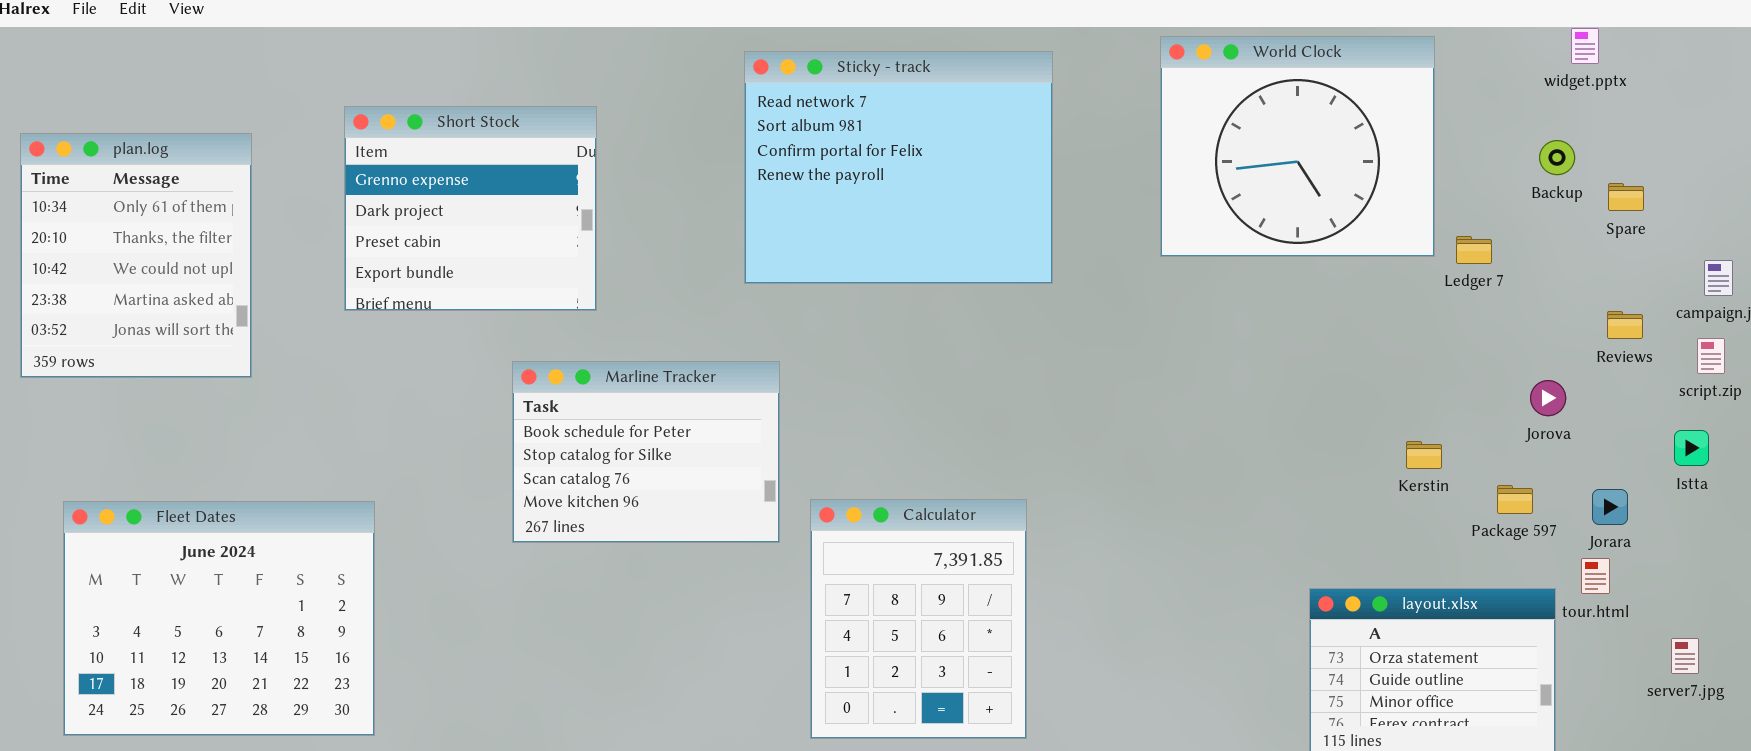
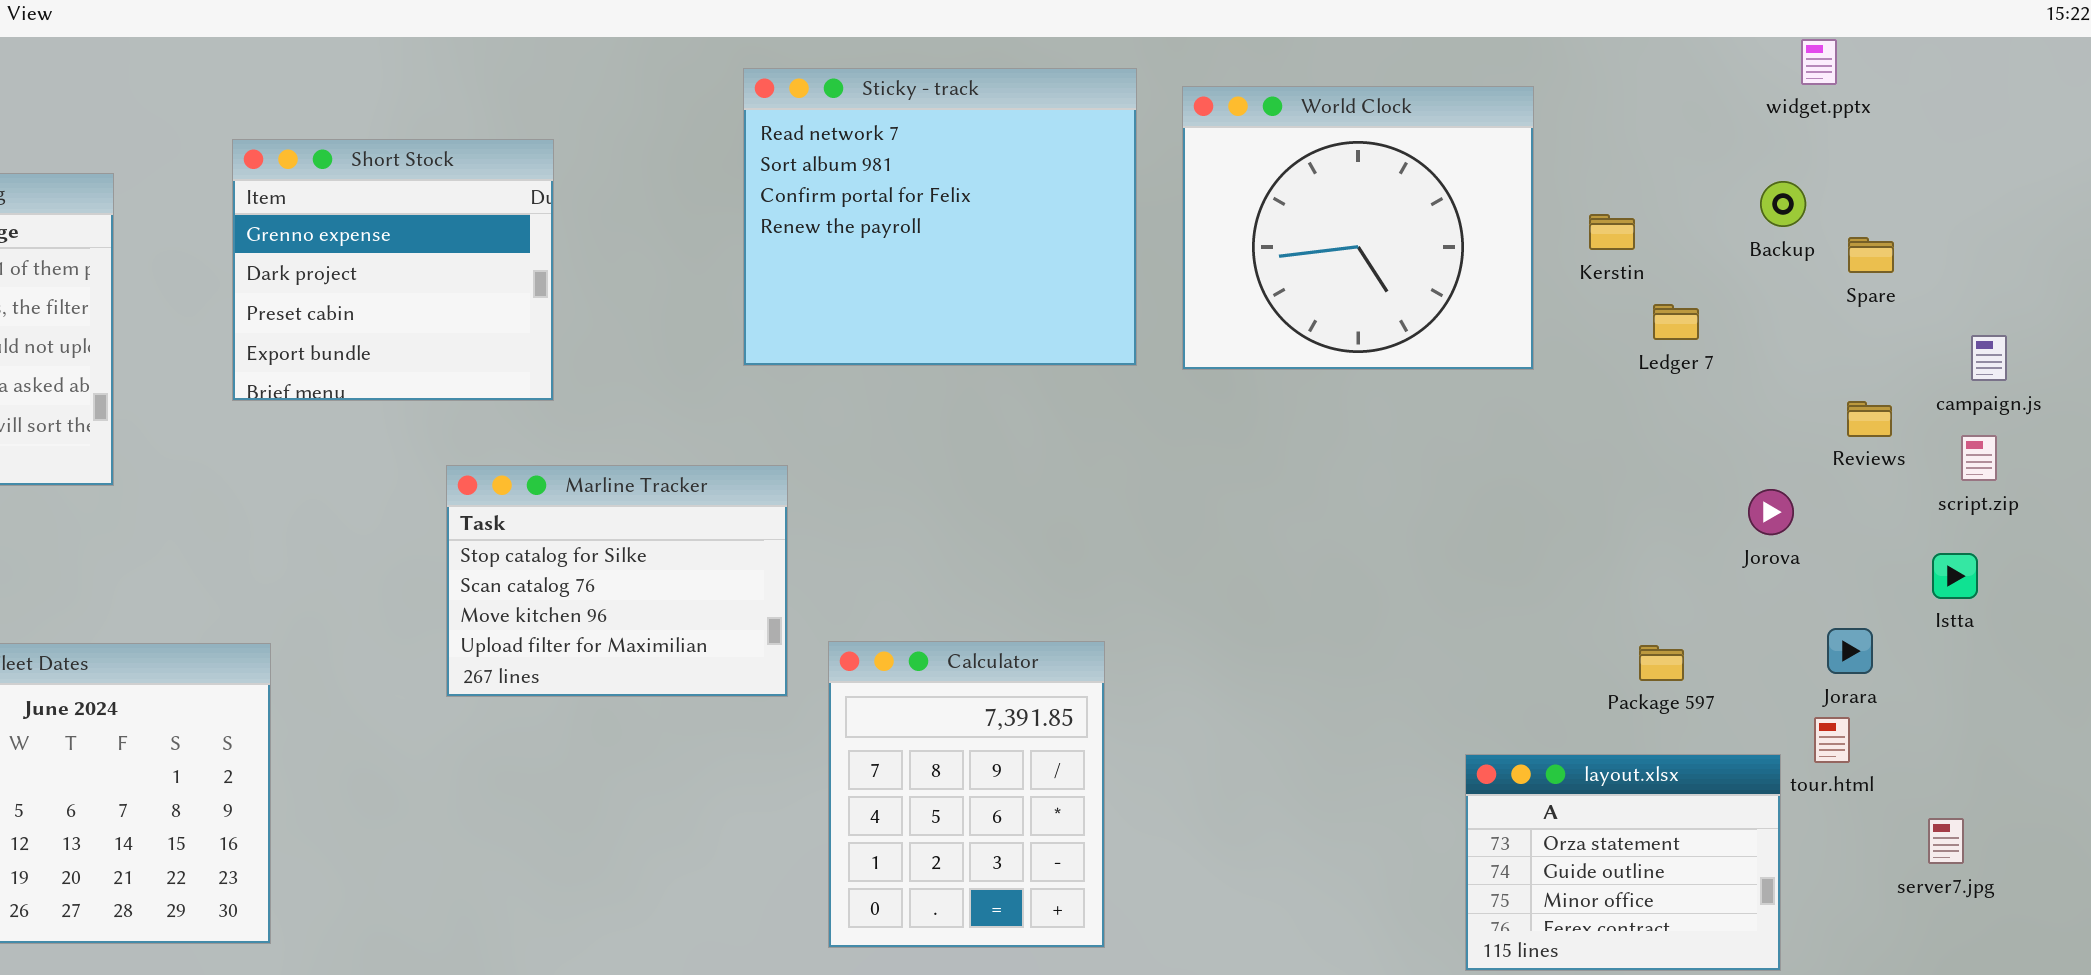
World Clock: [1160,36,1435,257] -> [1182,86,1534,370], moved
Marline Tracker: [512,361,780,543] -> [446,465,788,697], scrolled down 1 row
Kerstin: [1406,441,1442,469] -> [1589,214,1635,250], moved
Package 597: [1497,485,1533,514] -> [1639,645,1684,681], moved

